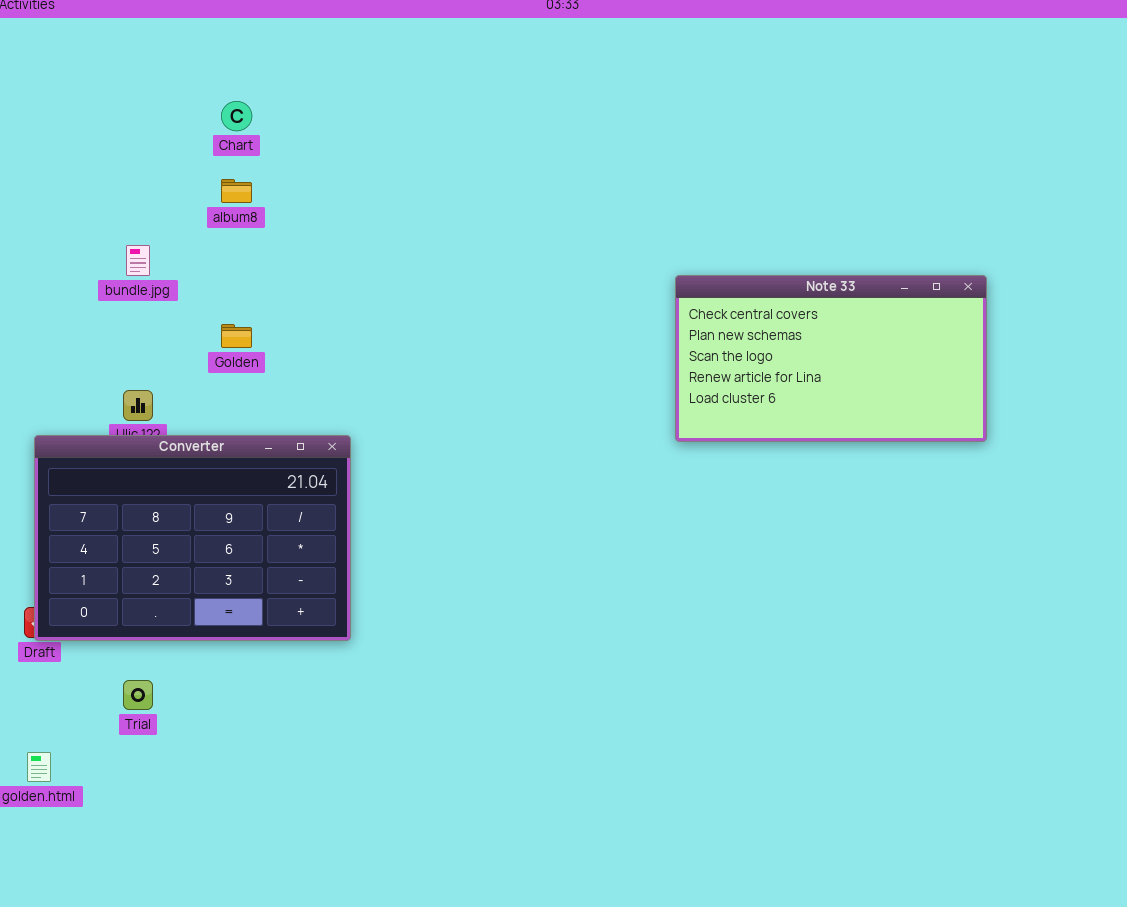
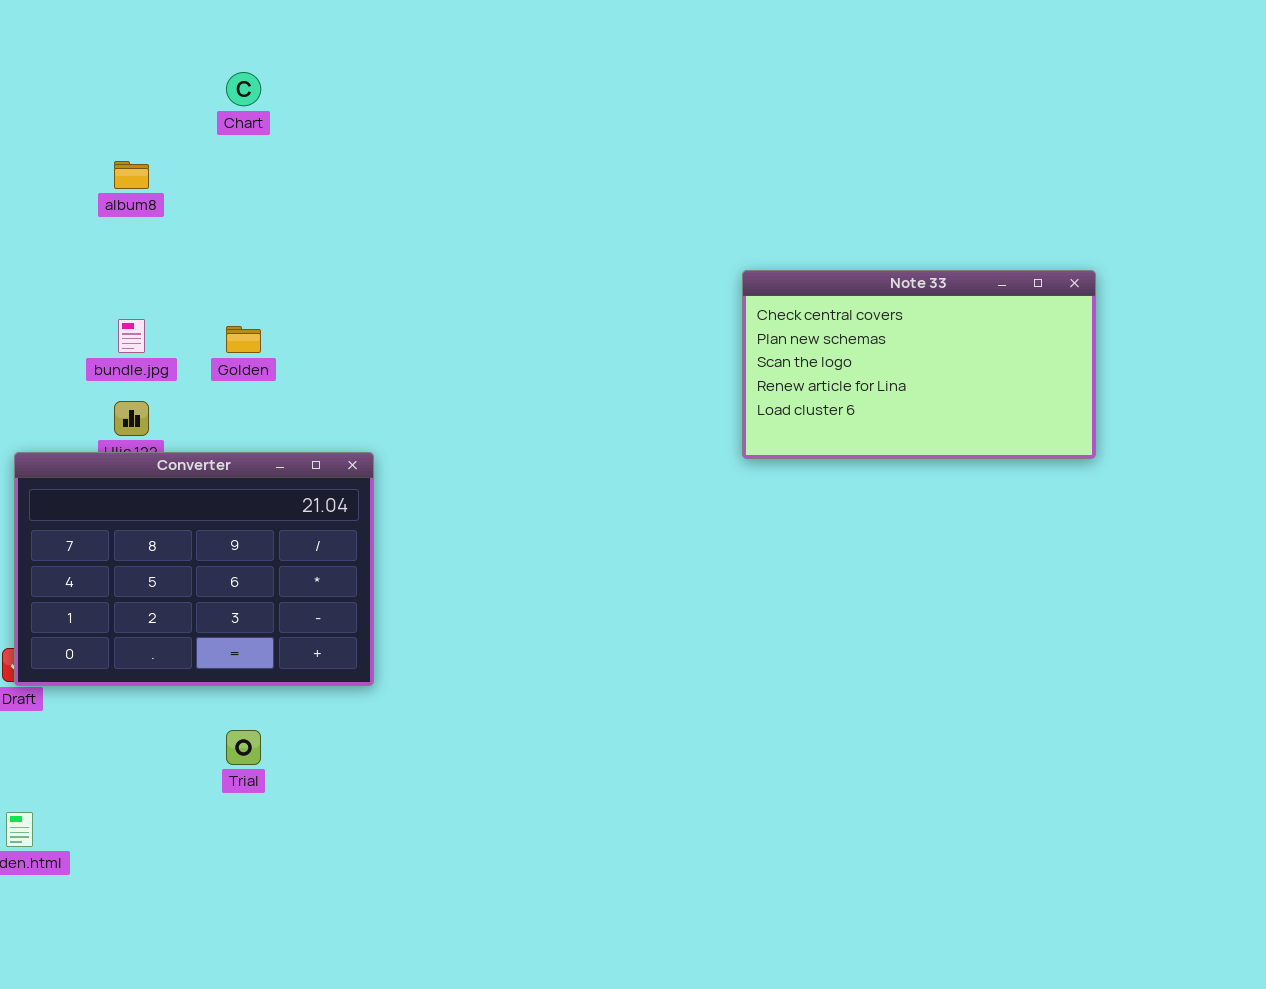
album8: [221,179,252,203] -> [114,161,149,189], moved
bundle.jpg: [126,245,150,276] -> [118,319,145,353], moved
Trial: [123,680,153,710] -> [226,730,261,765], moved

